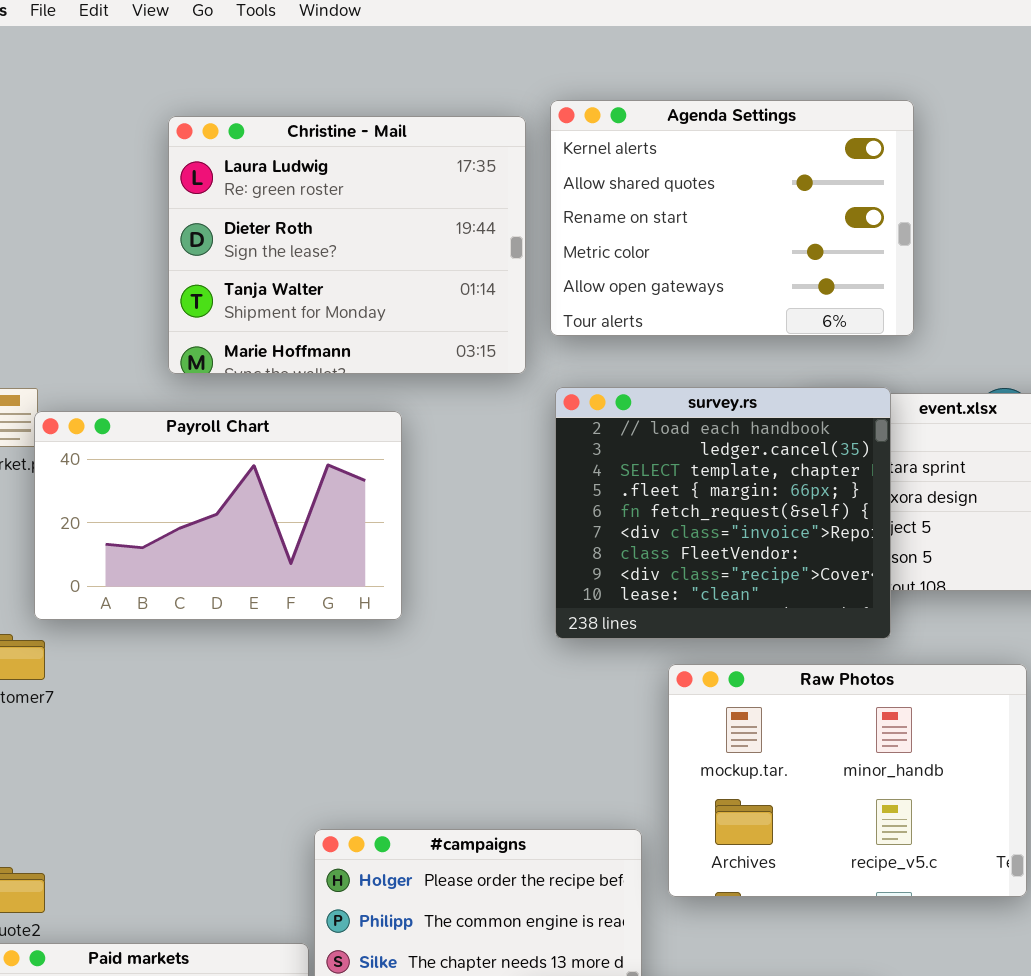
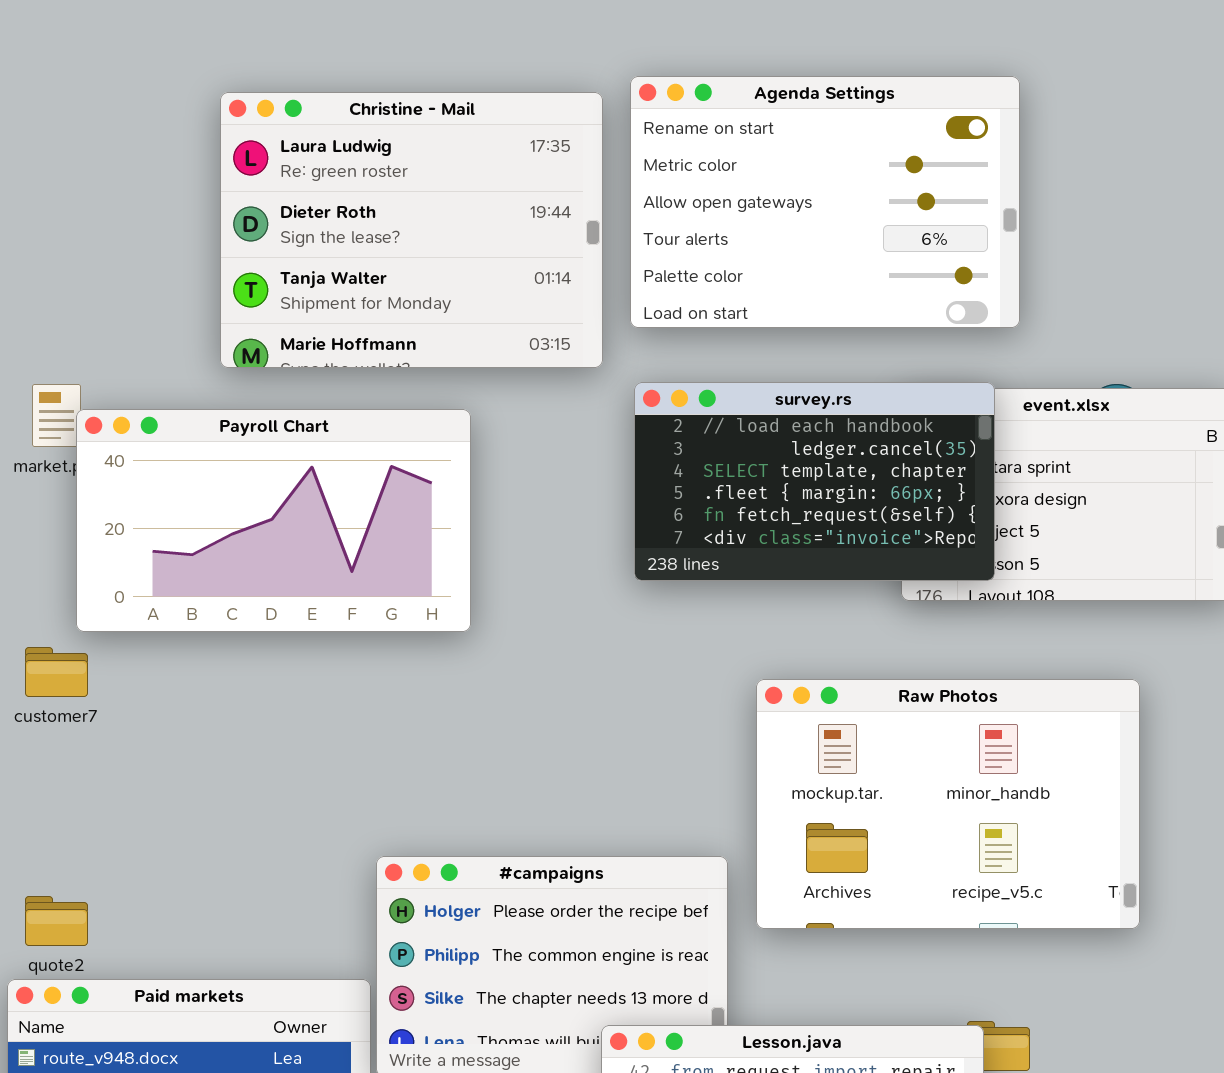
Agenda Settings: [550,100,914,336] -> [630,76,1020,328], scrolled down 2 rows
survey.rs: [555,387,891,639] -> [634,382,995,581], resized

